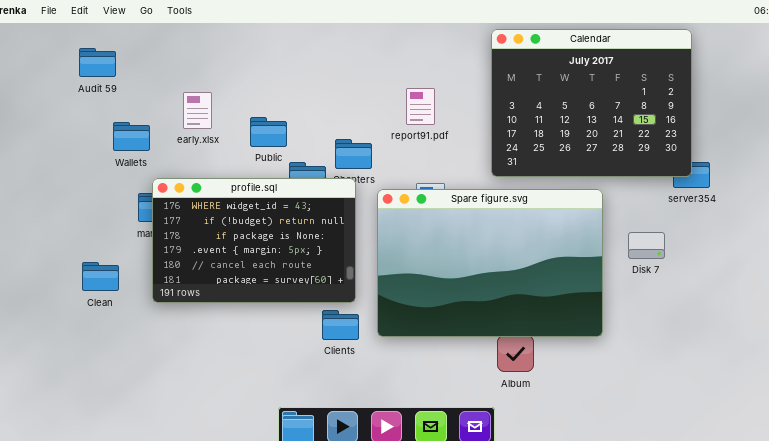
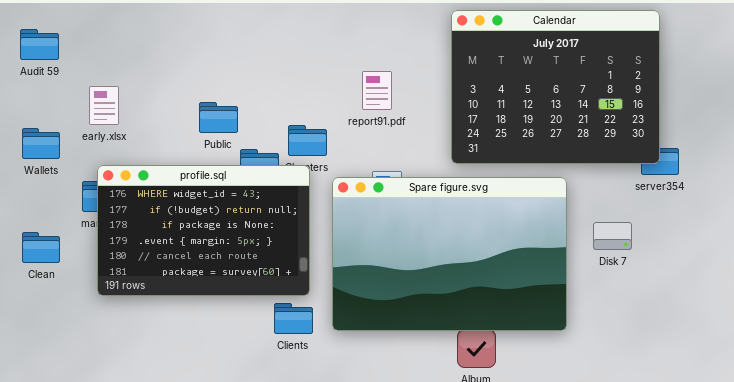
early.xlsx: [183,92,212,129] -> [89,86,119,125], moved
Wallets: [113,122,150,151] -> [22,128,60,159], moved
Clean: [82,262,119,291] -> [22,232,60,263], moved

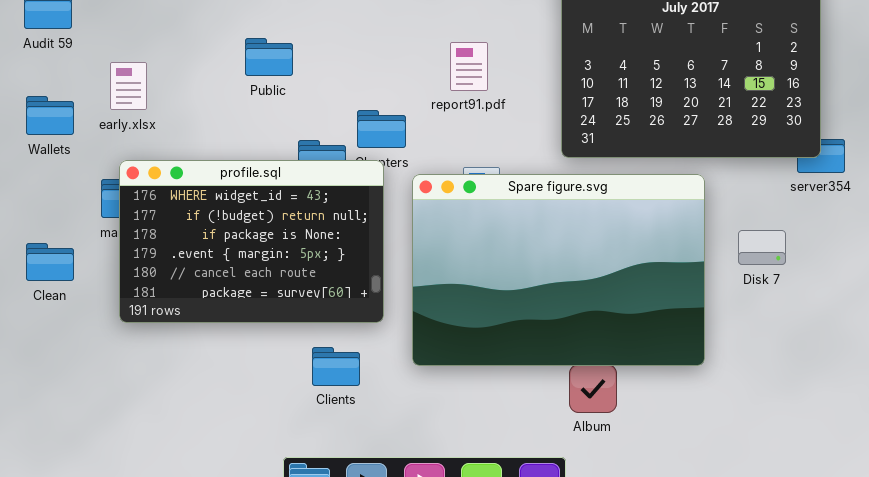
Public: [199,102,238,133] -> [245,38,293,76], moved
Wallets: [22,128,60,159] -> [26,96,74,135], moved
Clients: [274,303,313,334] -> [312,347,360,386], moved

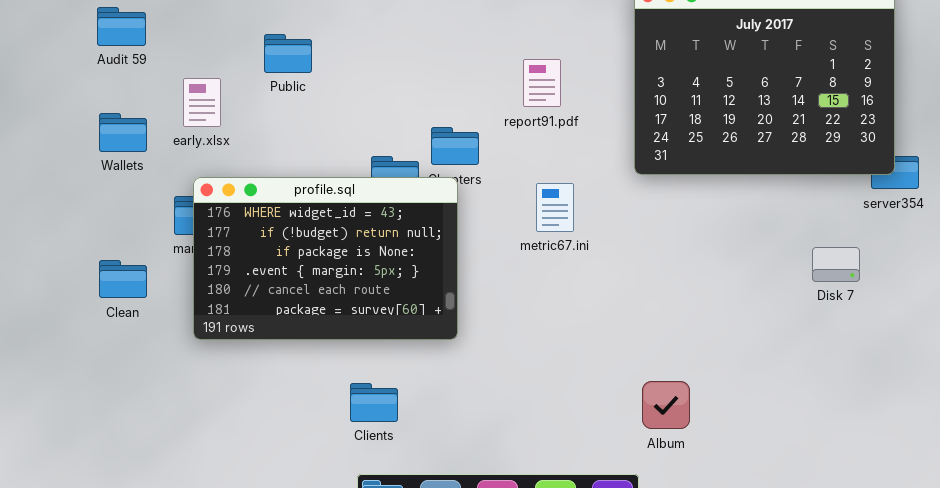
Public: [245,38,293,76] -> [264,34,312,73], moved
Spare figure.svg: [412,174,705,366] -> none, closed
Clients: [312,347,360,386] -> [350,383,398,422], moved

